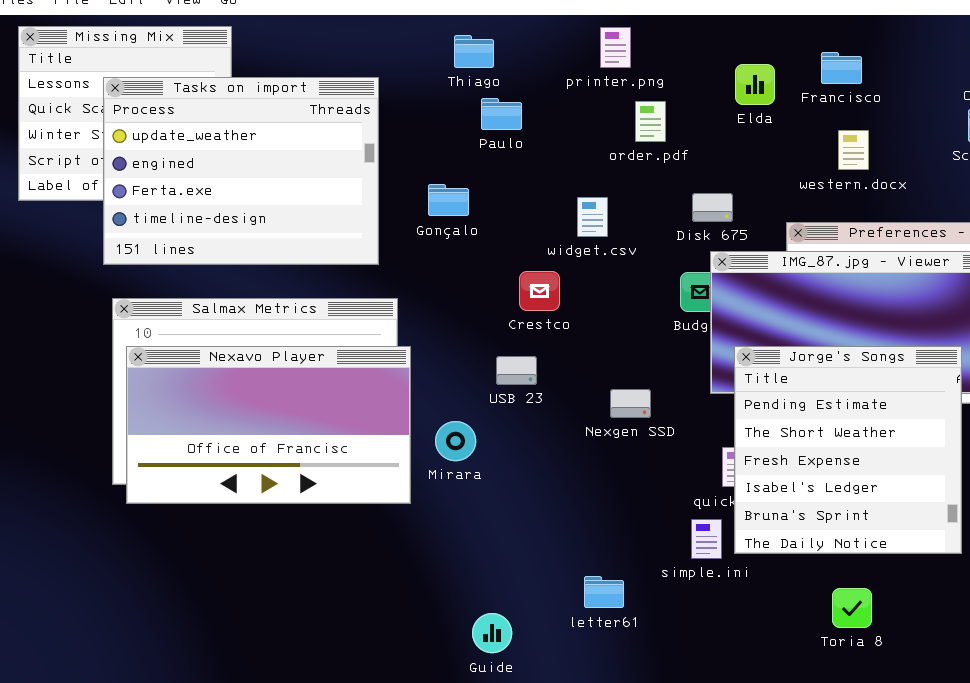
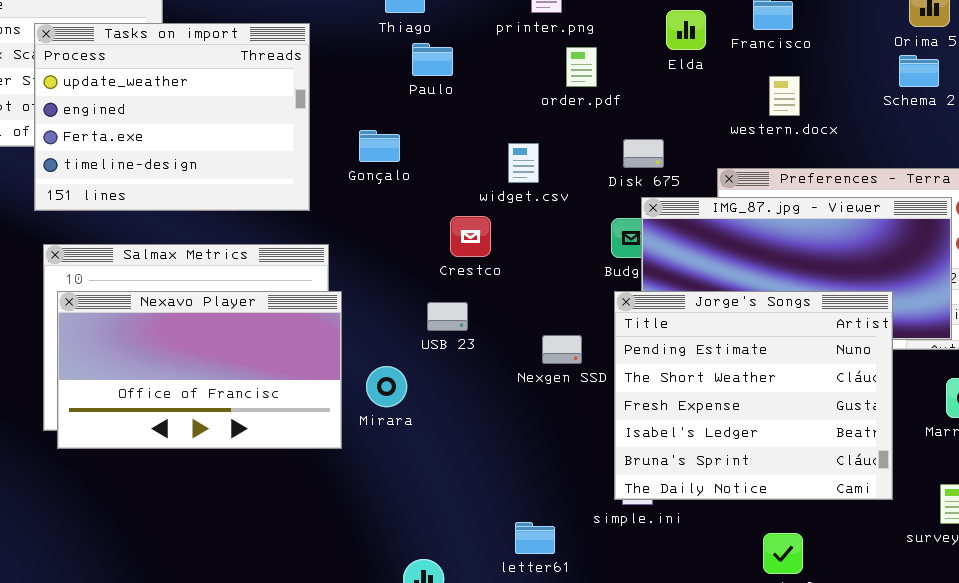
Jorge's Songs: [734,346,962,554] -> [614,291,893,500], resized

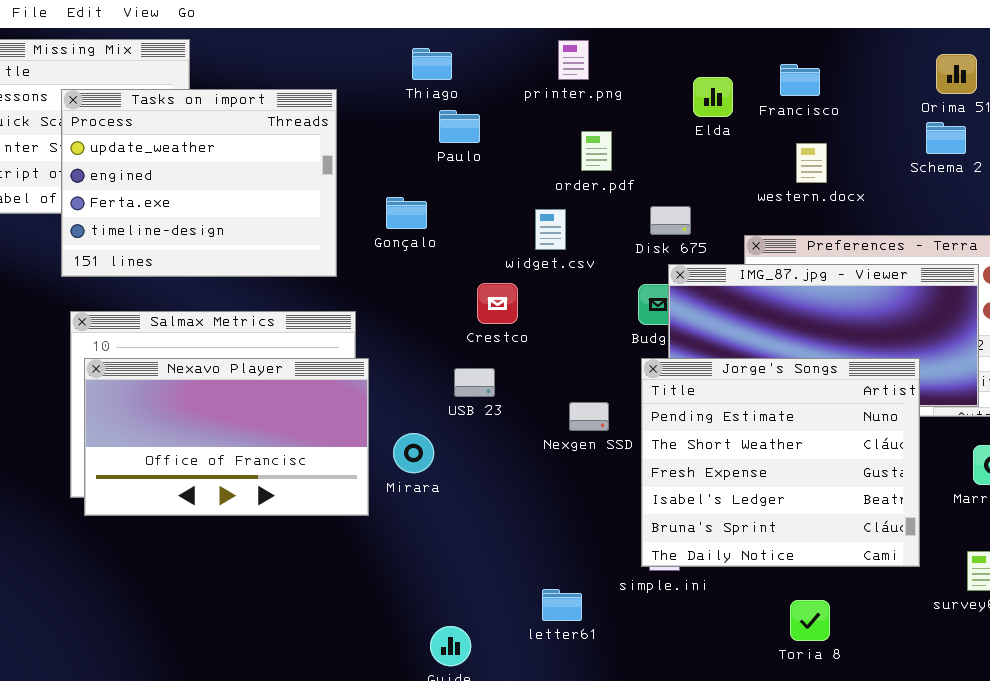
order.pdf: [566,47,597,87] -> [581,131,612,171], moved

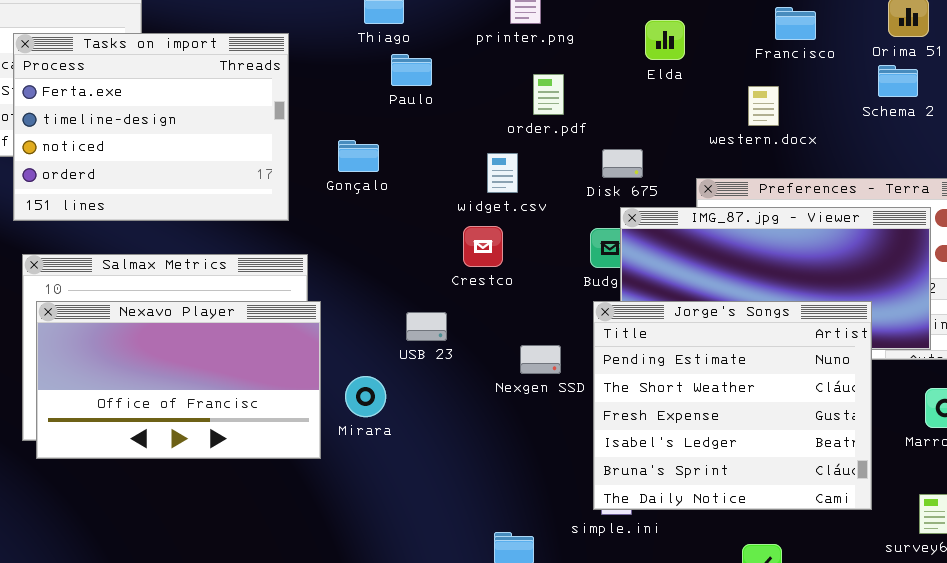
Francisco: [780,64,820,96] -> [775,7,816,40], moved
Tasks on import: [61,89,337,277] -> [13,33,289,221], scrolled down 2 rows
Crestco: [477,283,518,324] -> [463,226,503,267], moved

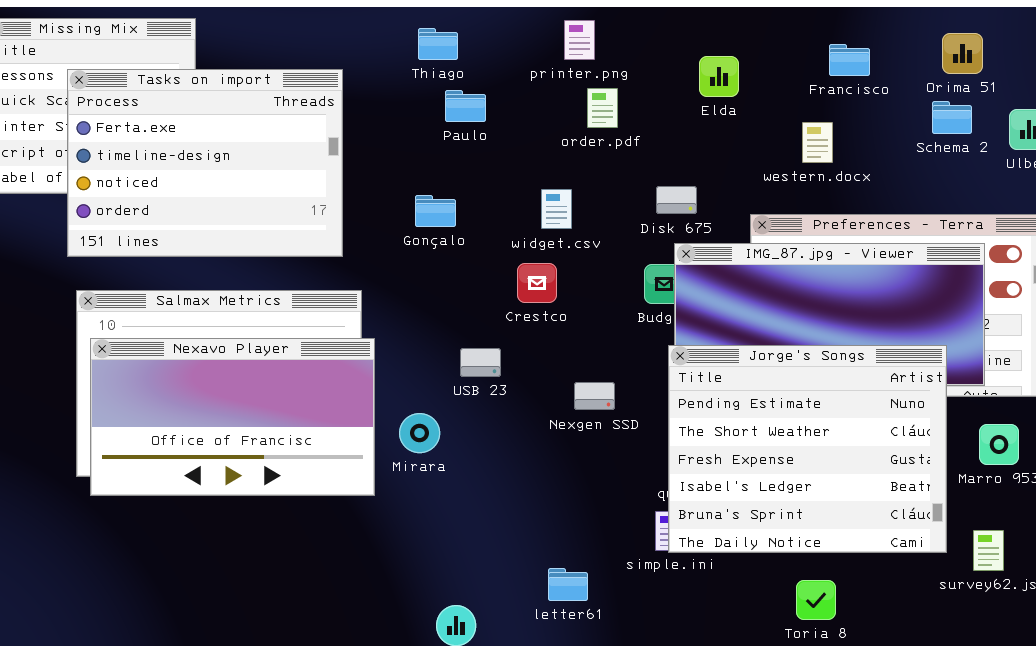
order.pdf: [533,74,564,115] -> [587,88,618,128], moved
Gonçalo: [338,140,379,172] -> [415,195,456,227], moved
Jorge's Songs: [593,301,872,510] -> [668,345,947,553], moved

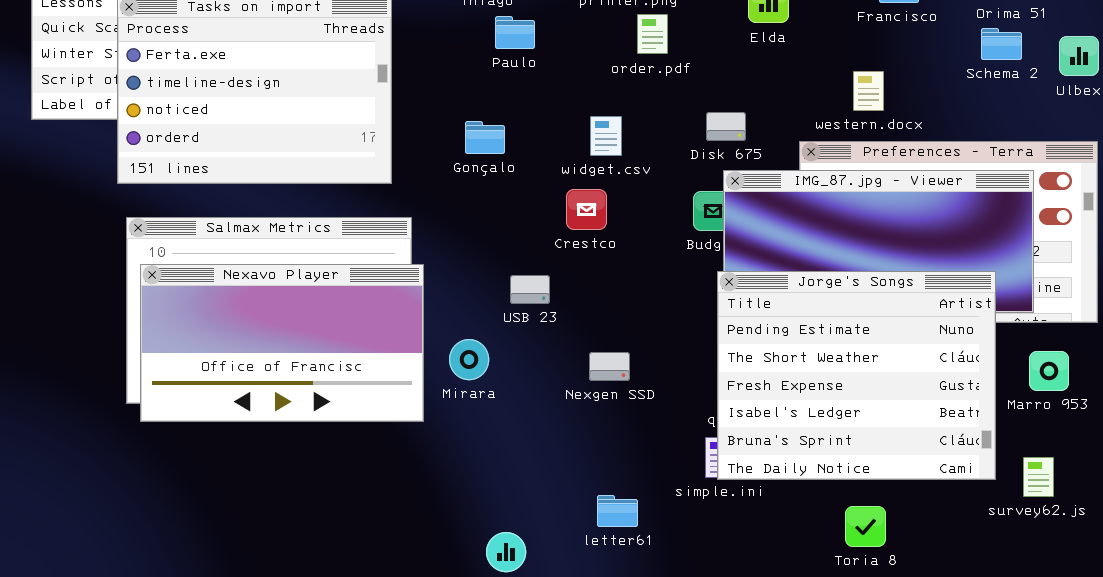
western.docx: [802,122,833,163] -> [853,71,884,111], moved
Nexgen SSD: [574,382,615,410] -> [589,352,630,381], moved

